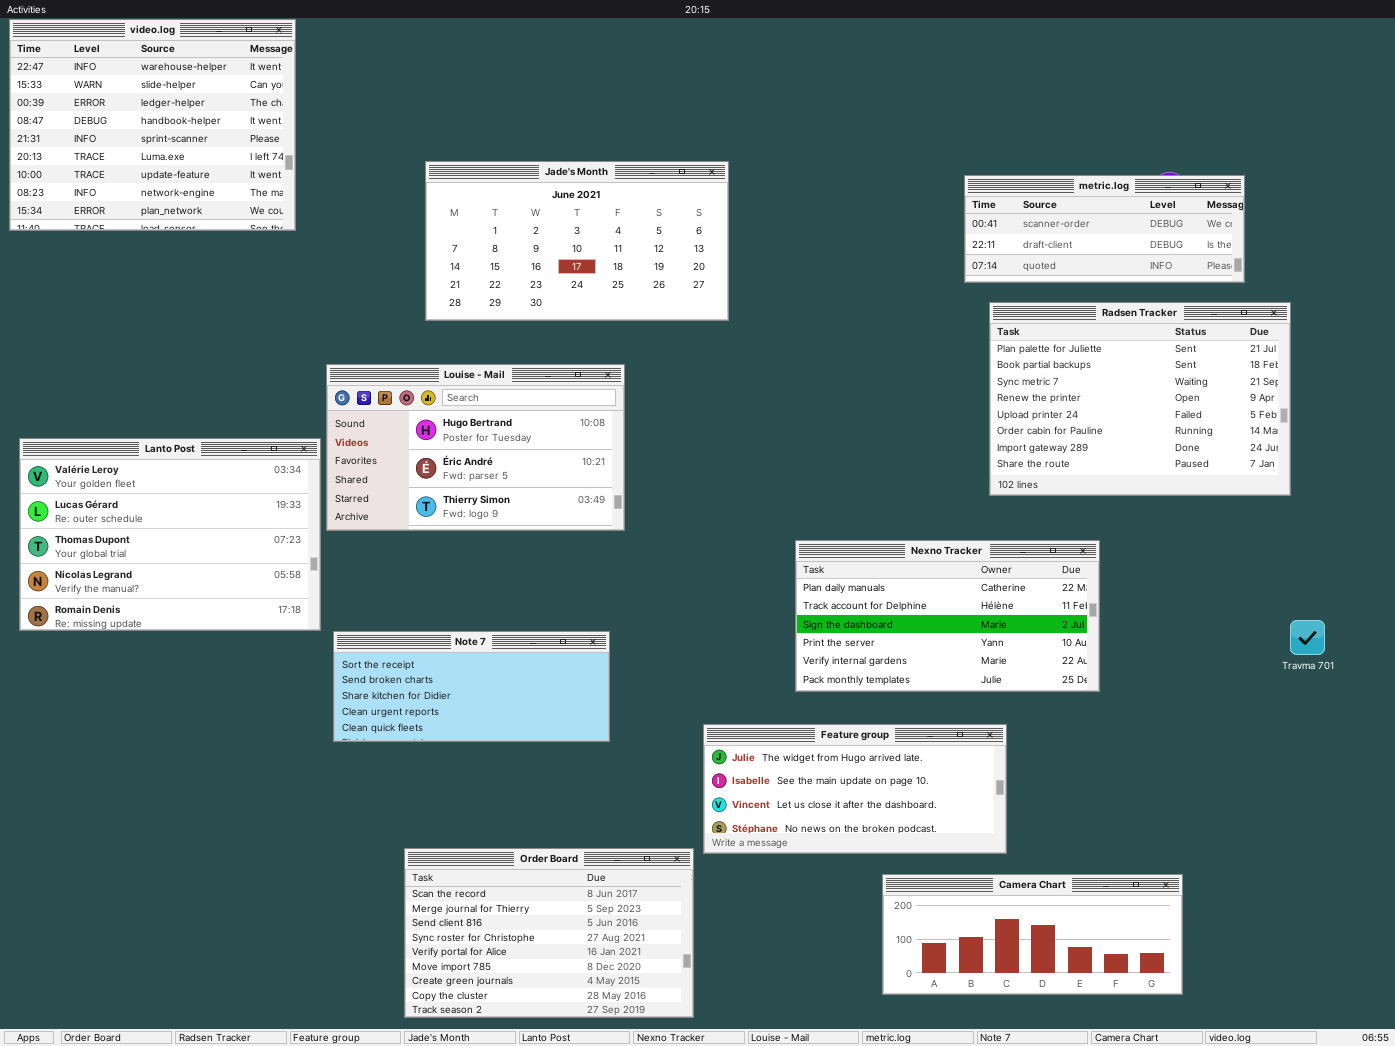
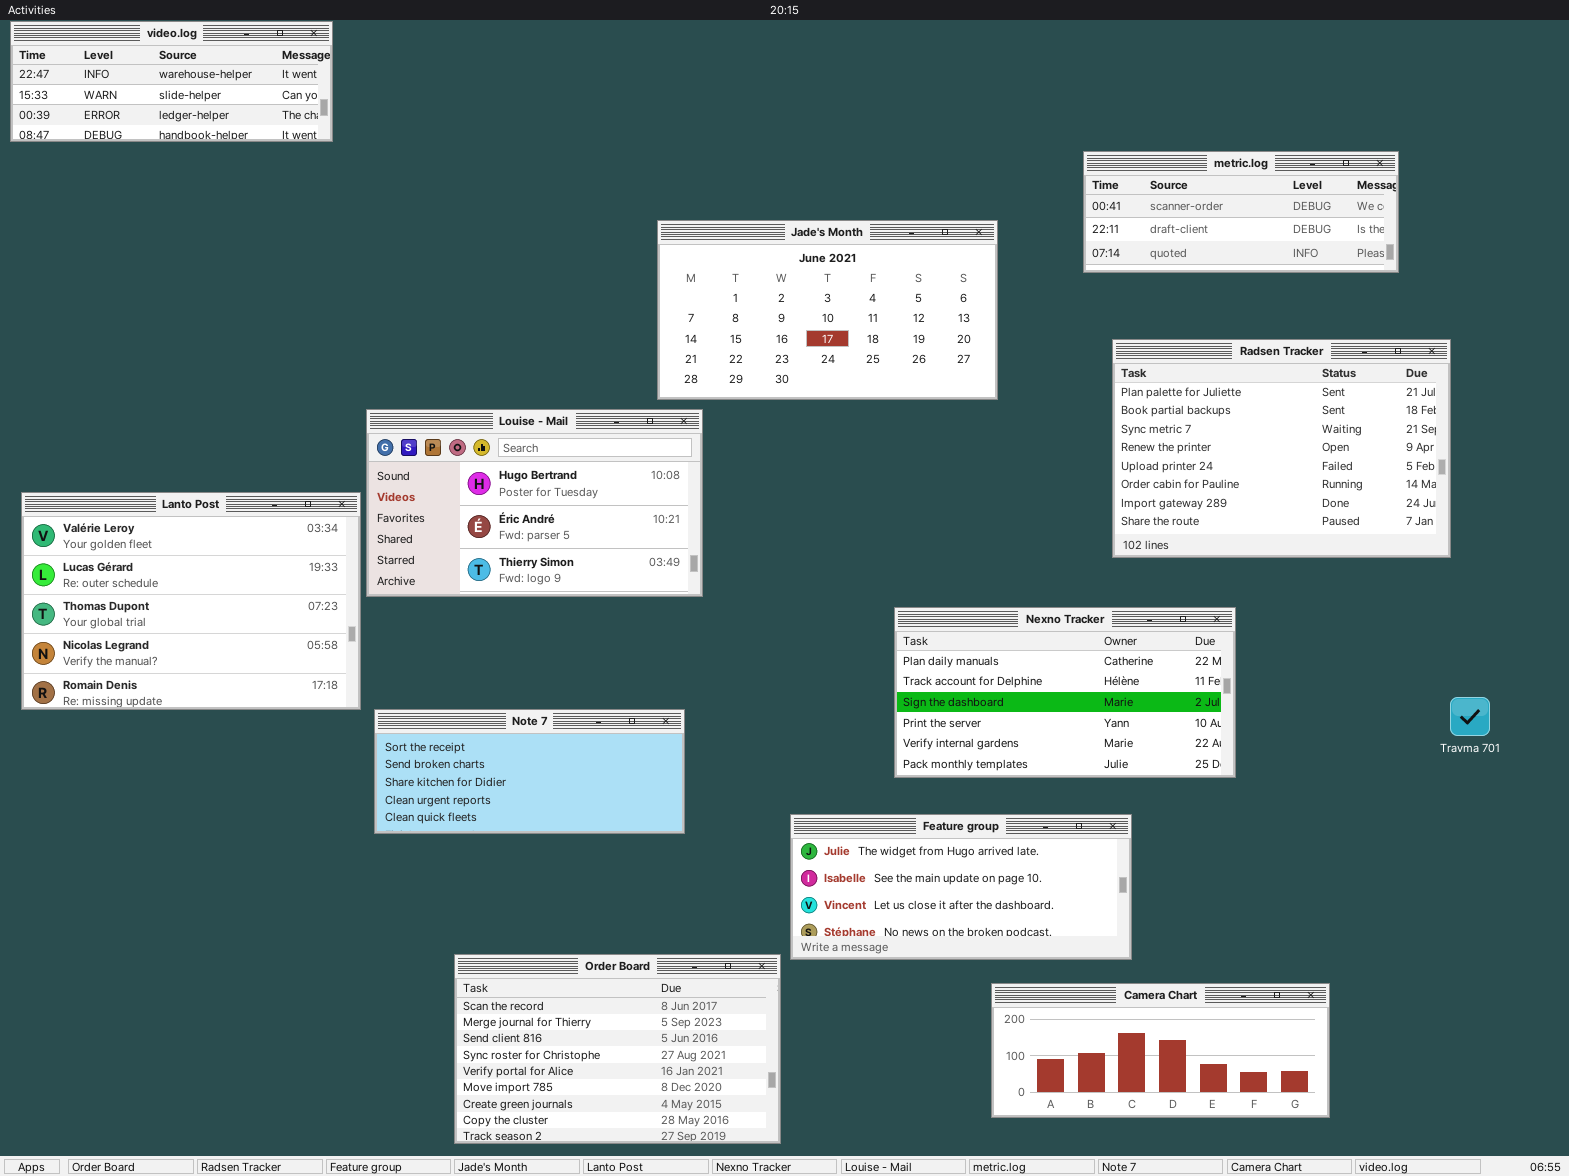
video.log: [9,19,296,231] -> [10,21,333,142], resized
Jade's Month: [425,161,729,321] -> [657,220,998,400], moved
metric.log: [964,175,1245,283] -> [1083,151,1399,273], moved

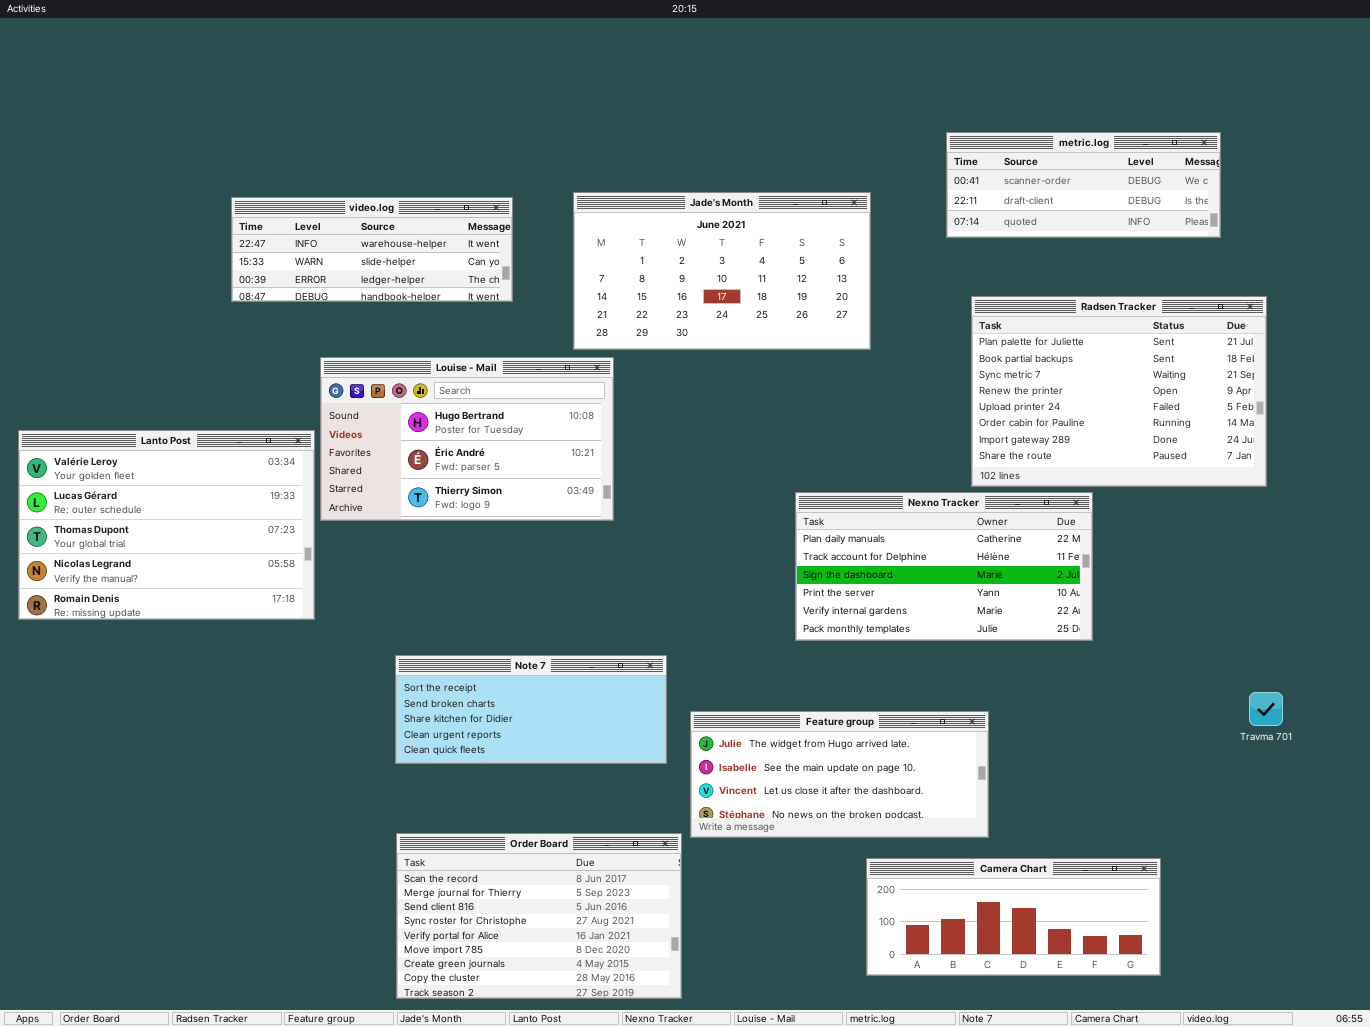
video.log: [10,21,333,142] -> [231,197,513,302], moved
Nexno Tracker: [894,607,1236,778] -> [795,492,1093,641], moved
Travma 701: [1450,697,1490,736] -> [1249,692,1283,726], moved
Note 7: [374,709,685,834] -> [395,655,667,764], moved

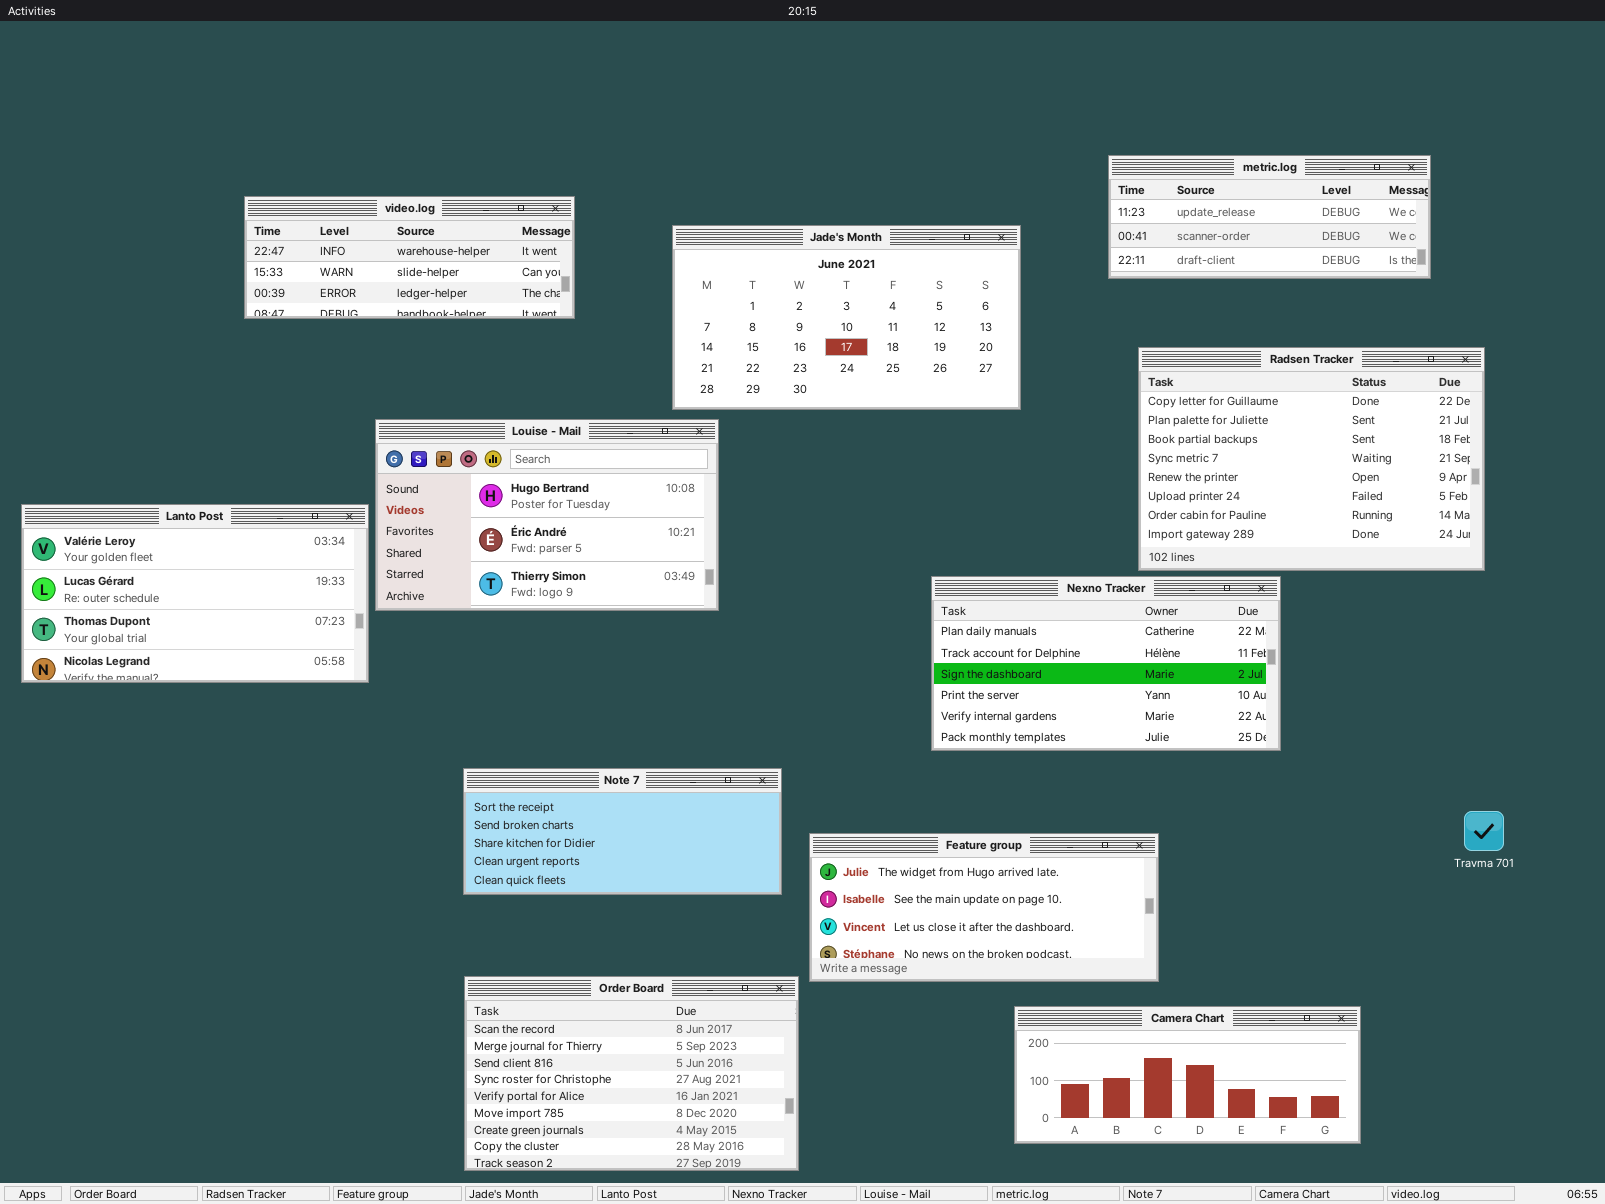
metric.log: [946,132,1221,238] -> [1108,155,1431,279], scrolled up 1 row
video.log: [231,197,513,302] -> [244,196,575,319], moved
Radsen Tracker: [971,296,1267,487] -> [1138,347,1485,571], scrolled up 1 row
Lanto Post: [18,430,315,620] -> [21,504,369,683], resized

